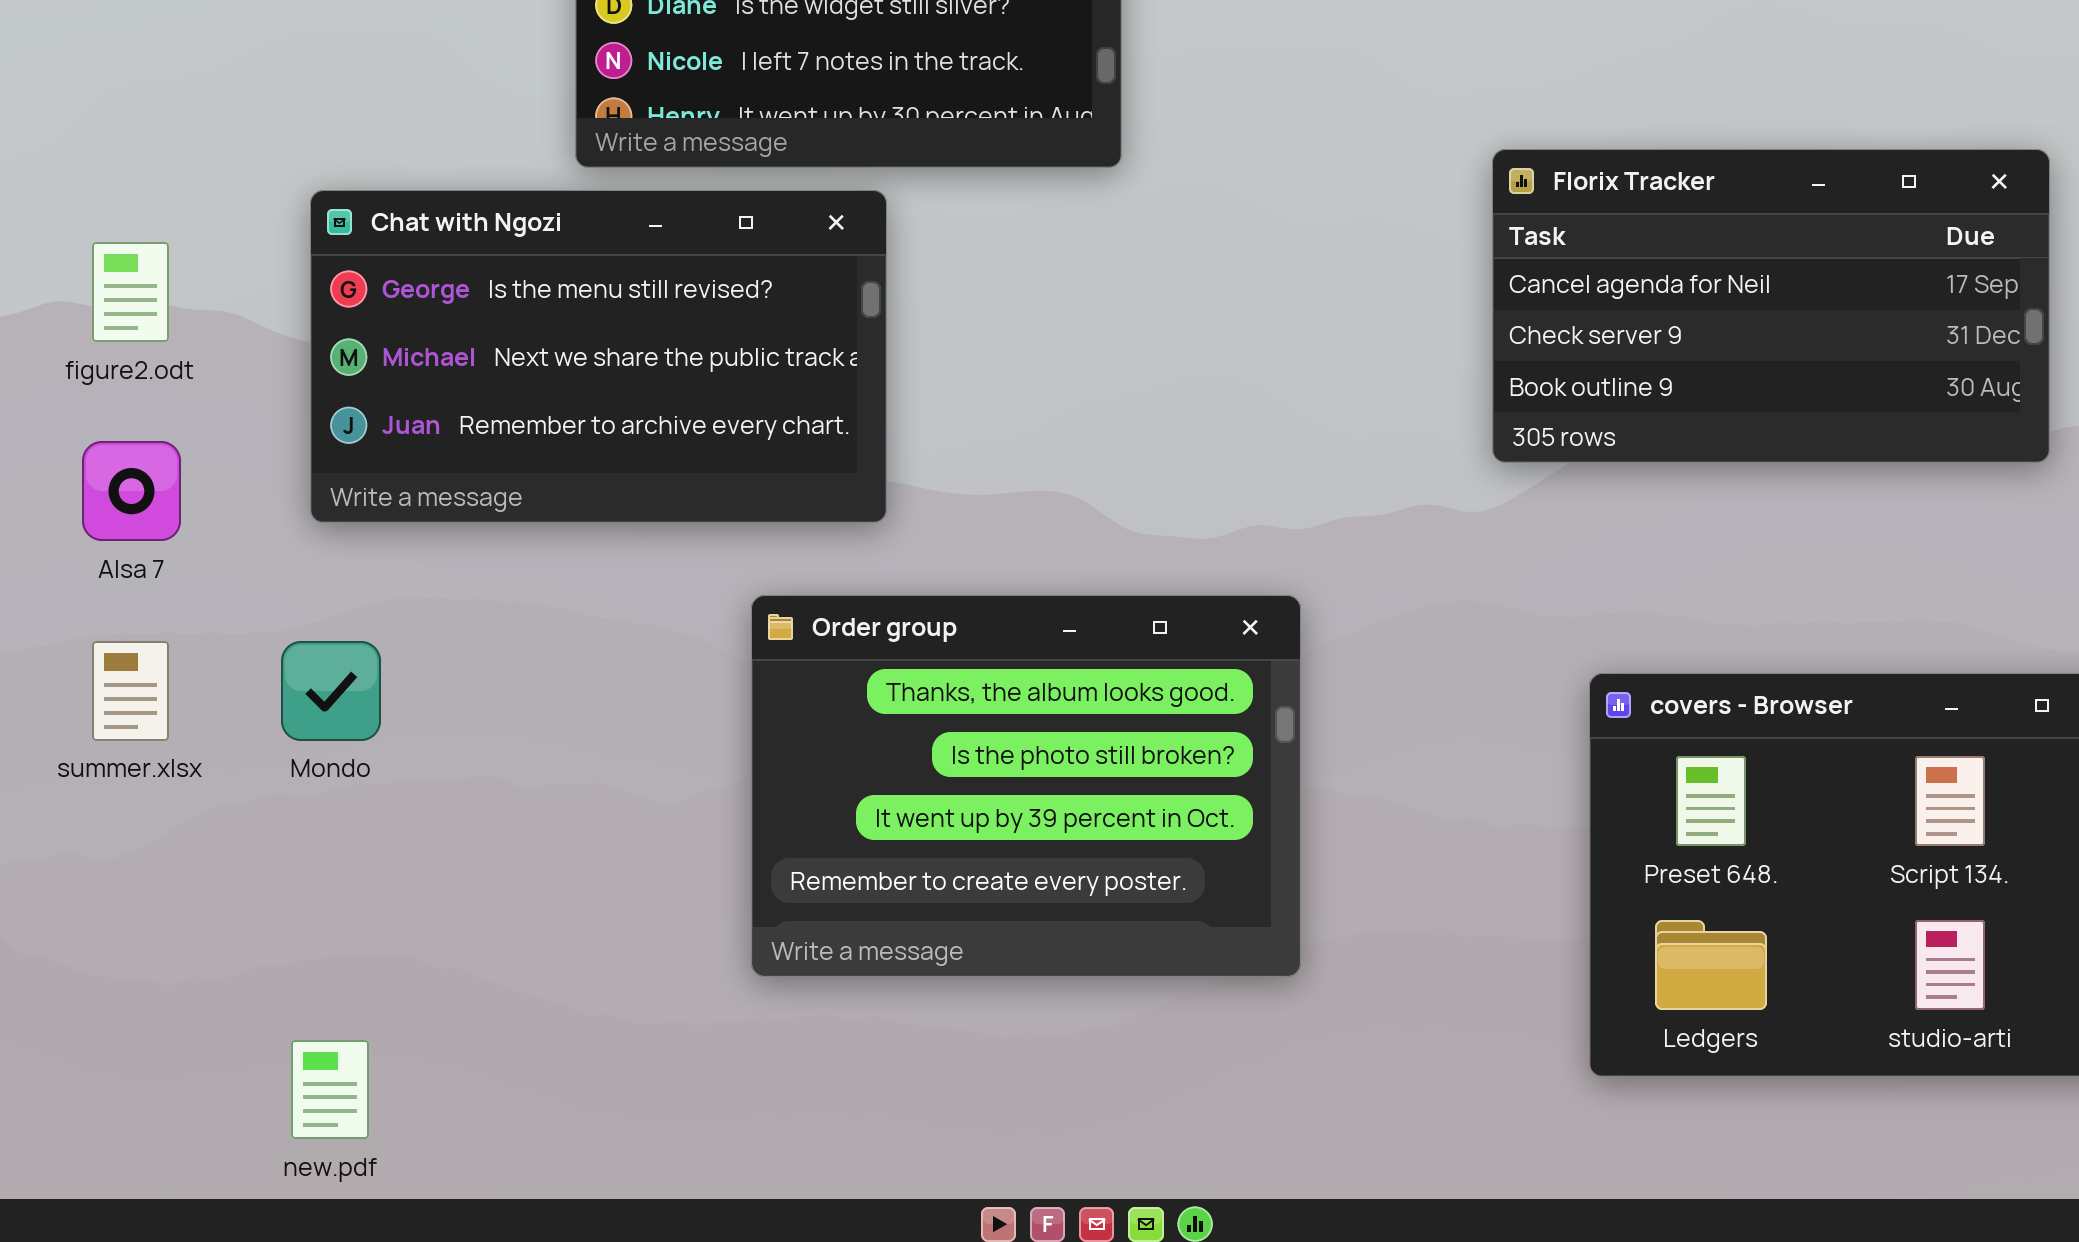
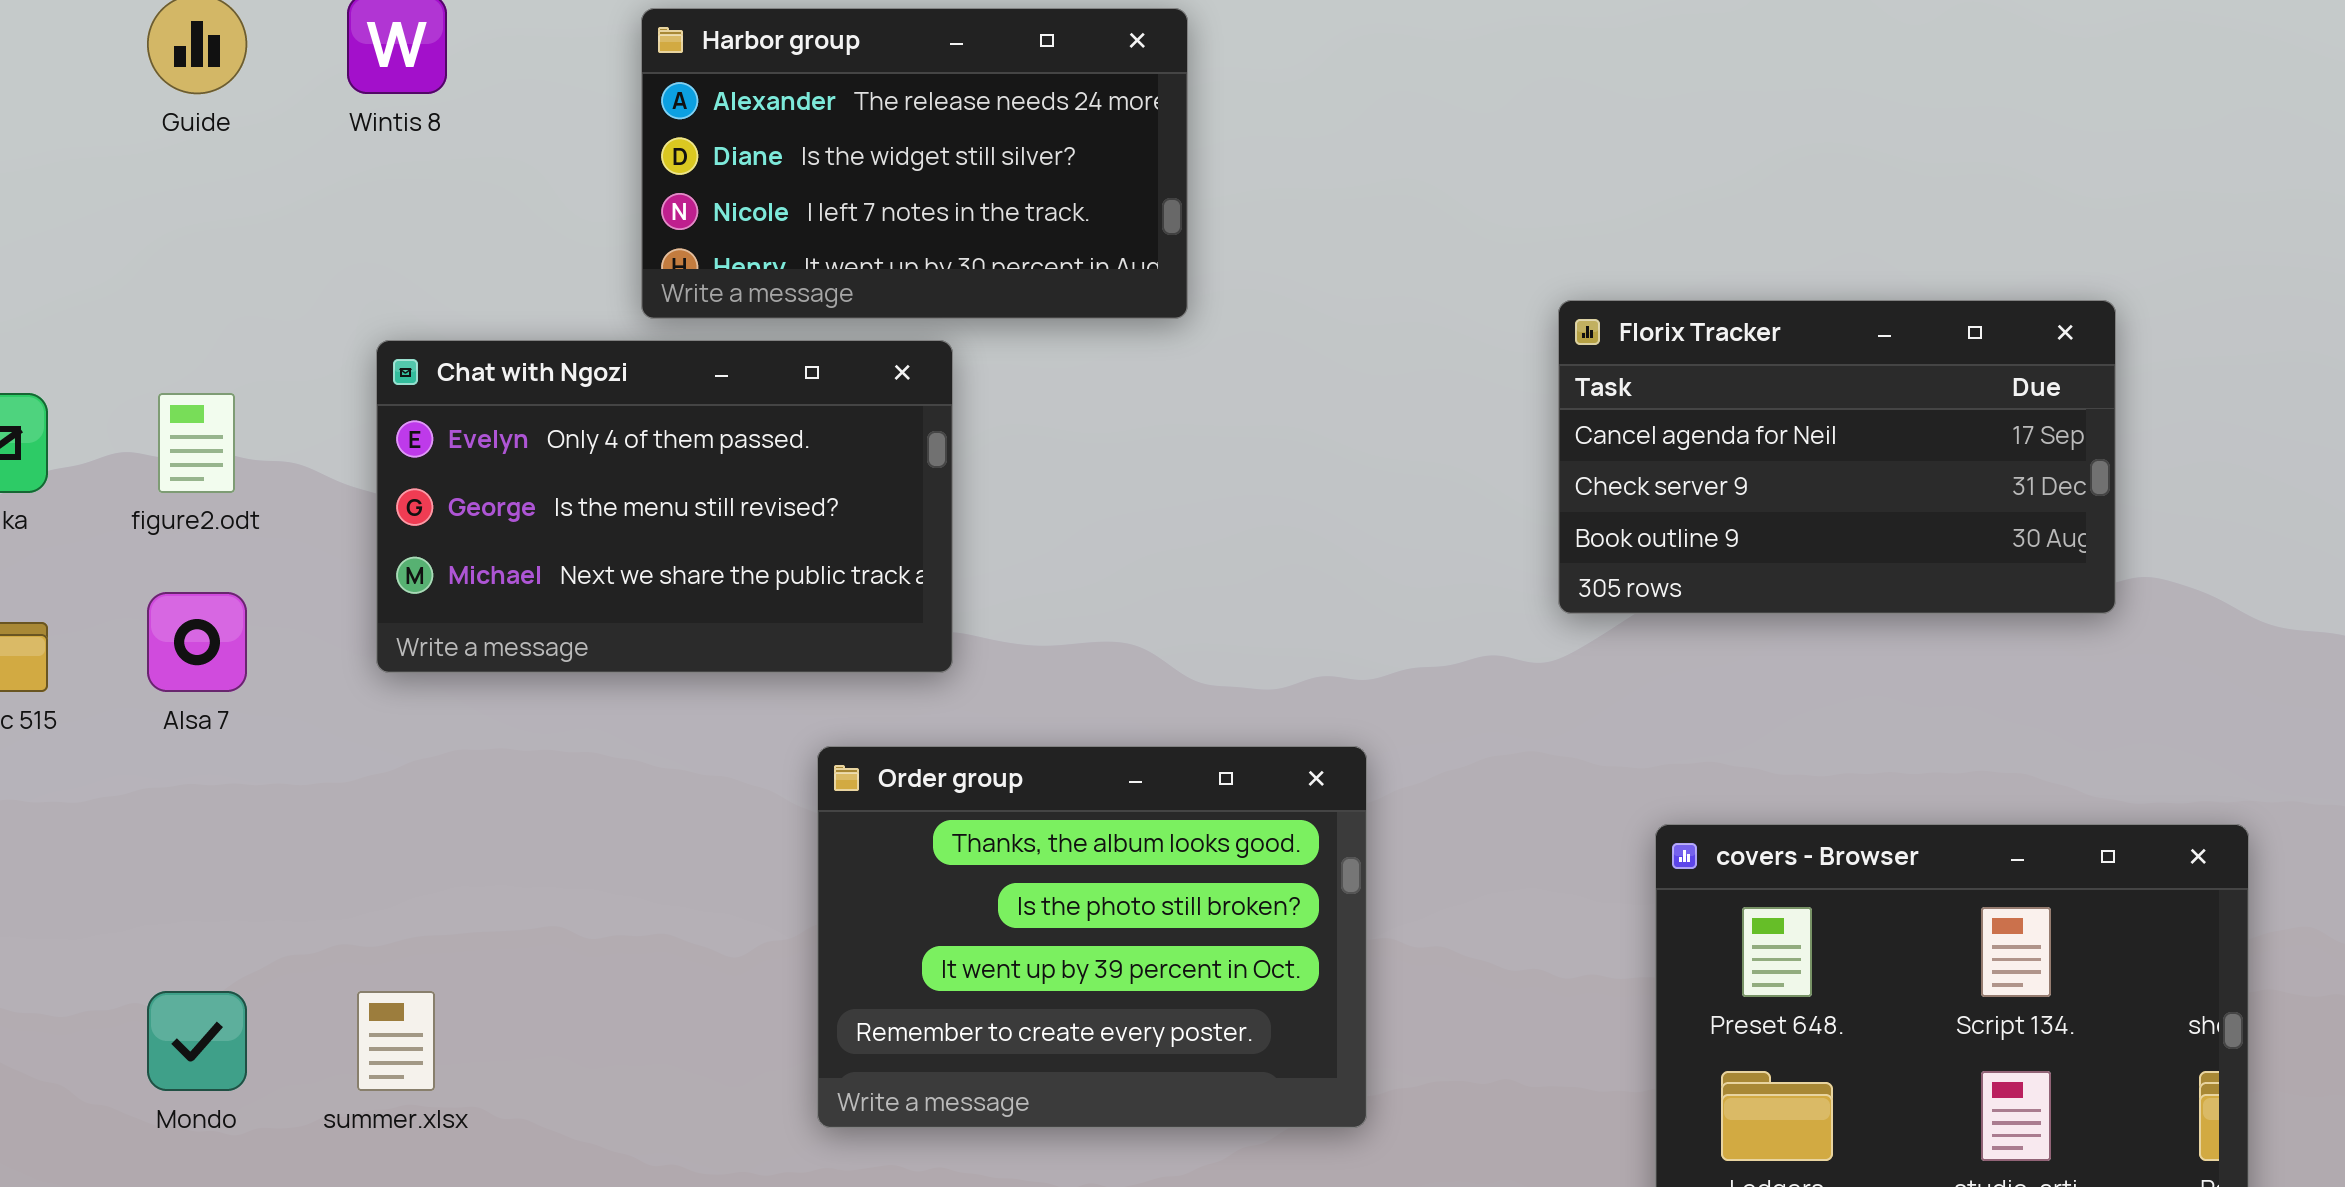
Chat with Ngozi: [310,190,887,523] -> [376,340,953,673], scrolled up 1 row
summer.xlsx: [92,641,169,741] -> [357,991,435,1091], moved
Mondo: [281,641,381,741] -> [147,991,247,1091], moved

